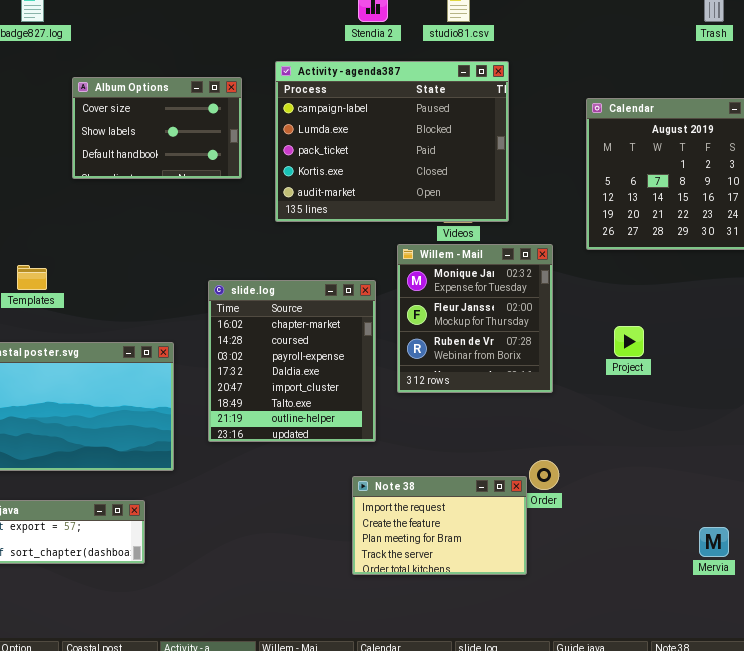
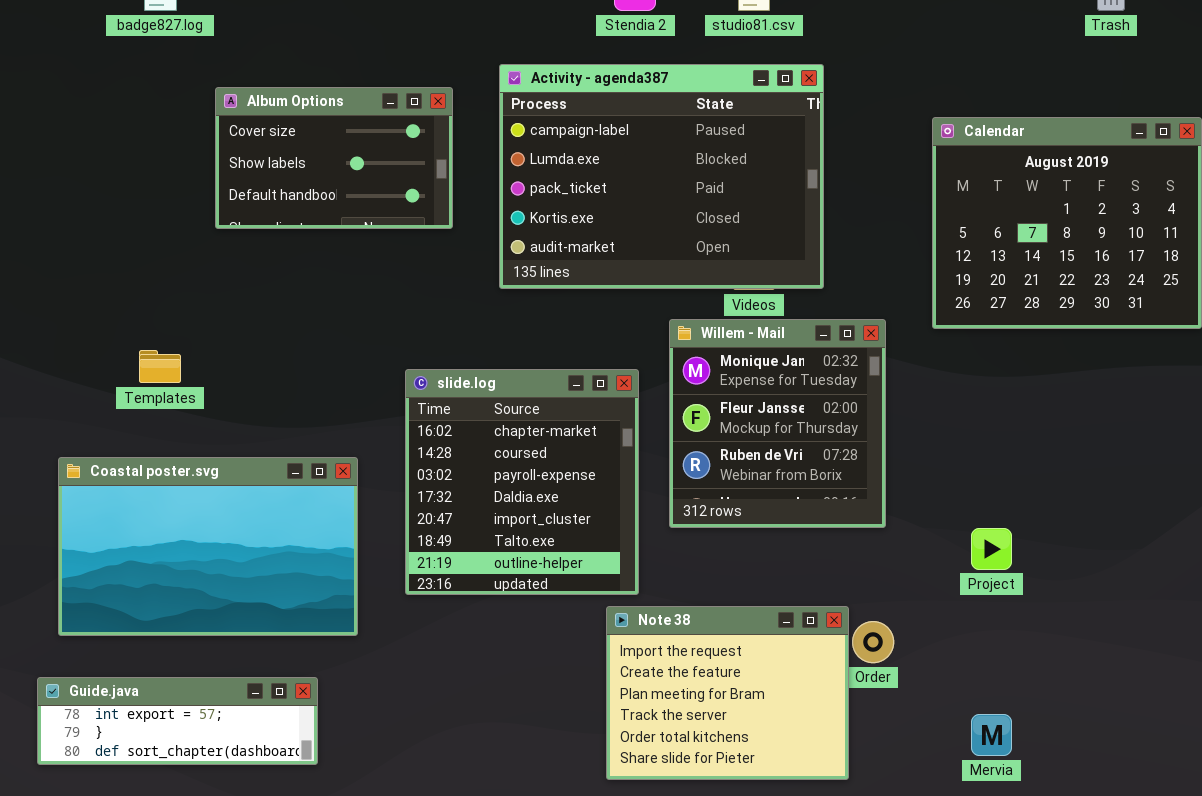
Project: [614,326,644,357] -> [971,528,1012,570], moved
Note 38: [352,476,527,575] -> [606,606,849,780], resized
Mervia: [699,527,729,557] -> [971,714,1012,756], moved

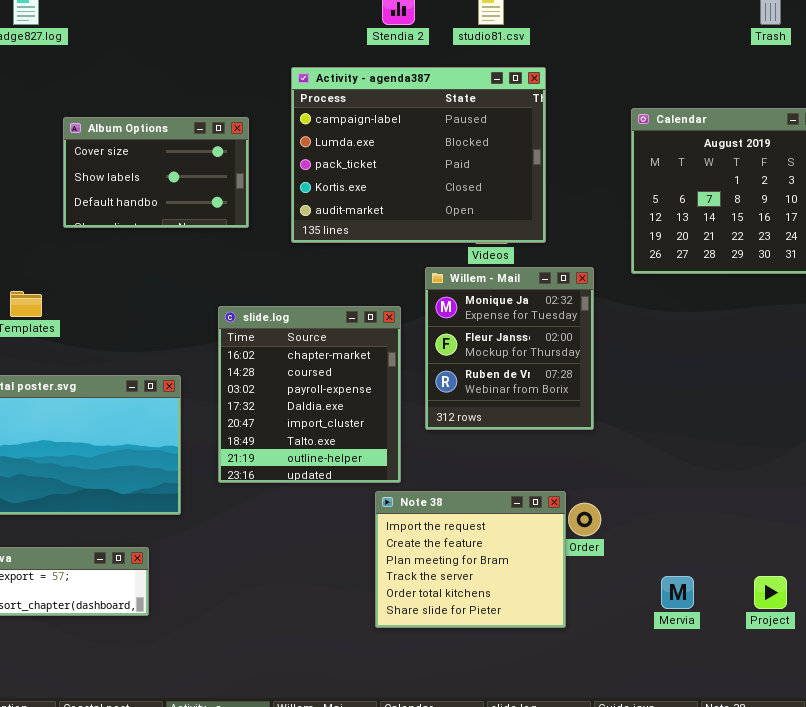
Album Options: [215,87,453,229] -> [63,117,249,228], moved
Project: [971,528,1012,570] -> [754,576,787,609], moved

